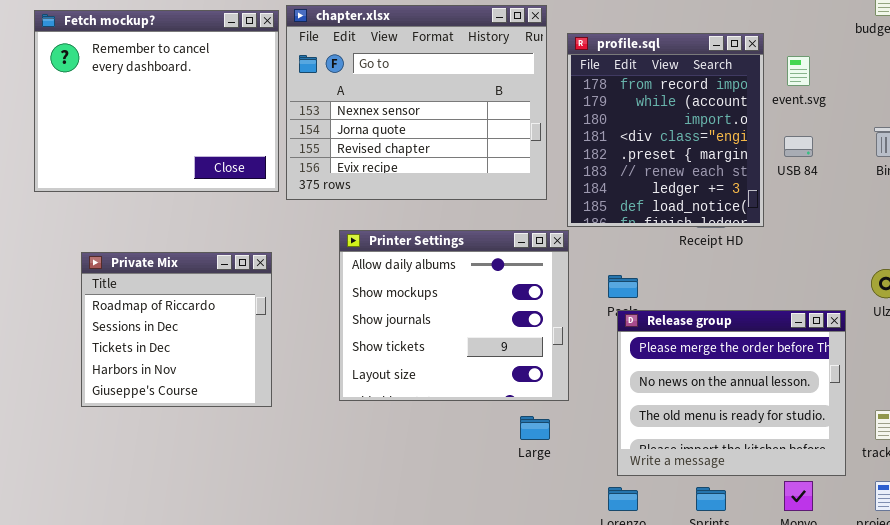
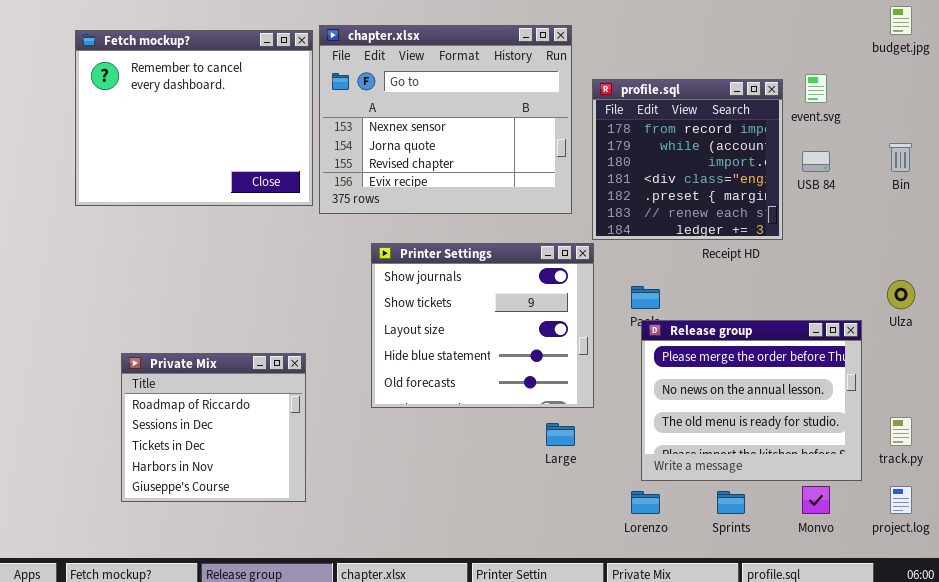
profile.sql: [567,33,764,227] -> [592,79,783,240], resized
Printer Settings: [339,230,569,401] -> [371,243,594,408], scrolled down 2 rows
Private Mix: [81,252,272,407] -> [121,353,306,502], moved

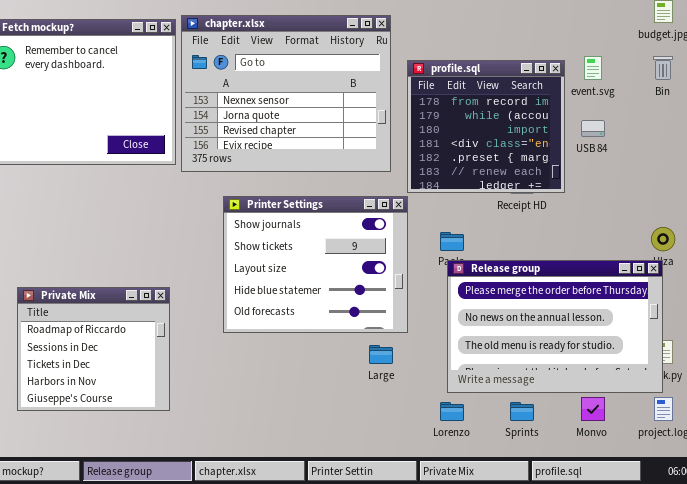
Bin: [889,143,912,172] -> [653,56,673,80], moved
Release group: [641,320,862,481] -> [447,260,663,393], resized

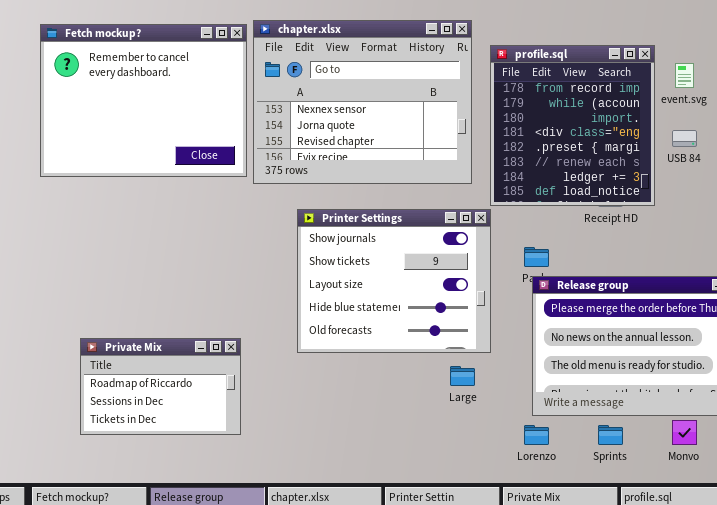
profile.sql: [407,60,565,193] -> [490,45,655,206], resized
Private Mix: [17,287,170,411] -> [80,338,241,435], resized

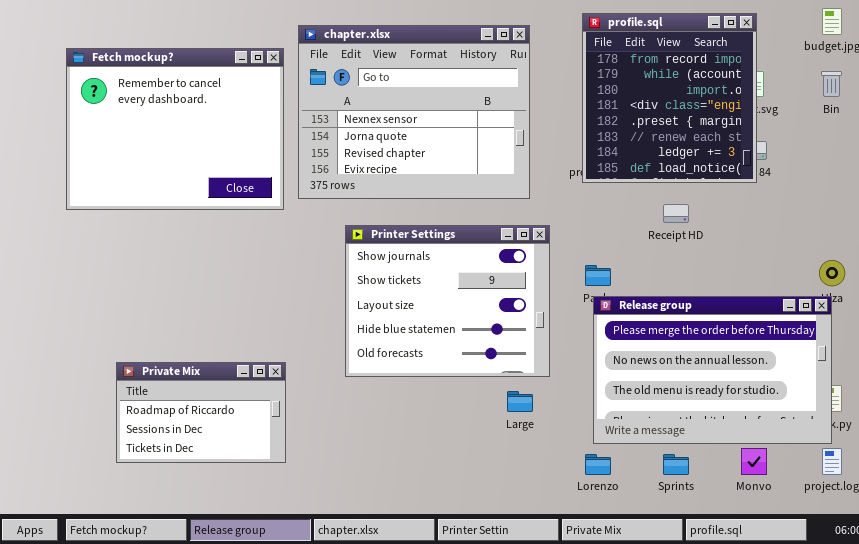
Fetch mockup?: [40,24,247,177] -> [66,48,284,210], moved
profile.sql: [490,45,655,206] -> [582,13,757,183], moved

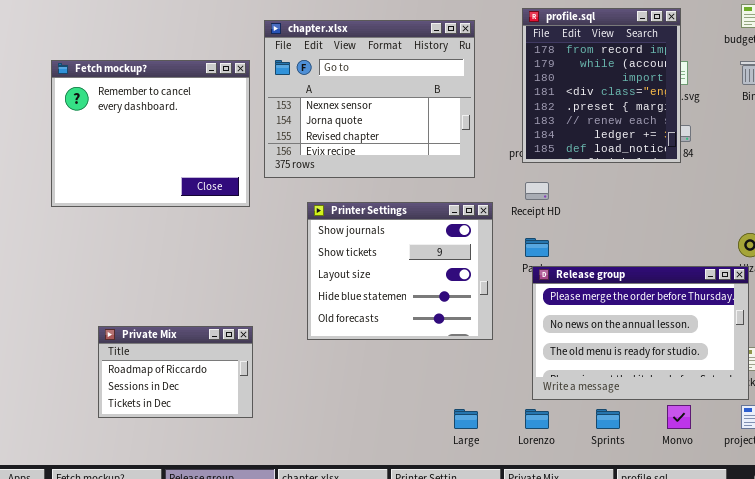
Fetch mockup?: [66,48,284,210] -> [51,60,250,207], moved
Receipt HD: [663,204,689,223] -> [525,182,549,200], moved
Large: [507,391,533,412] -> [454,409,478,429], moved

